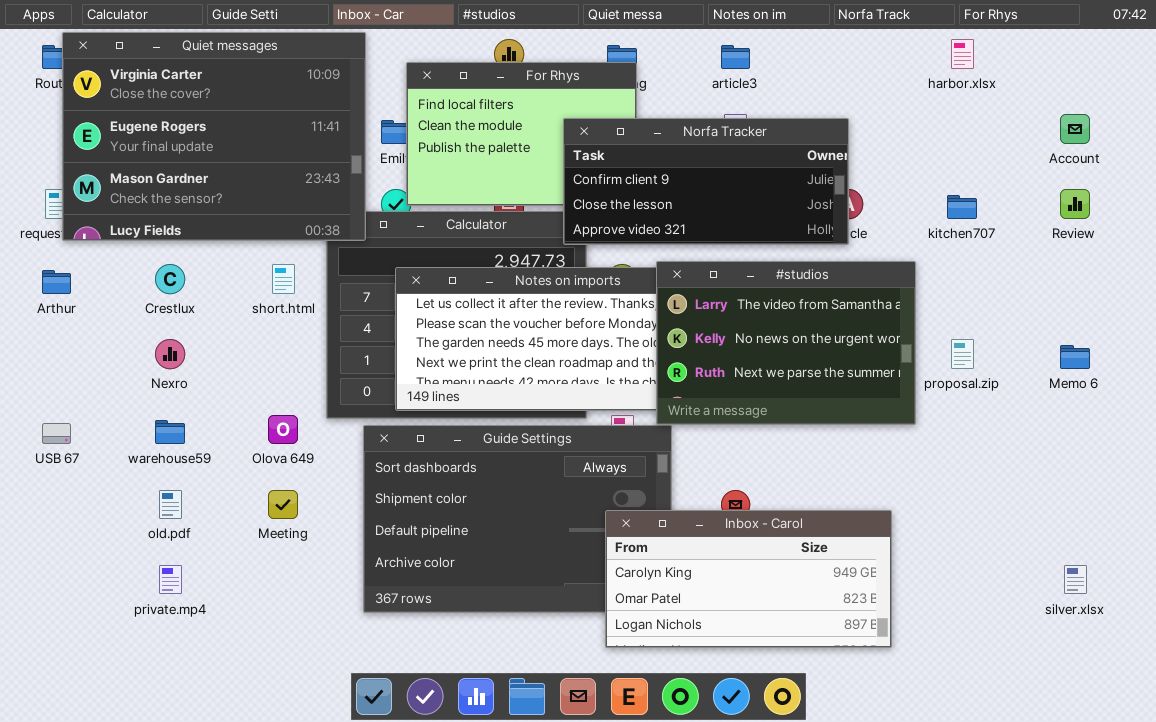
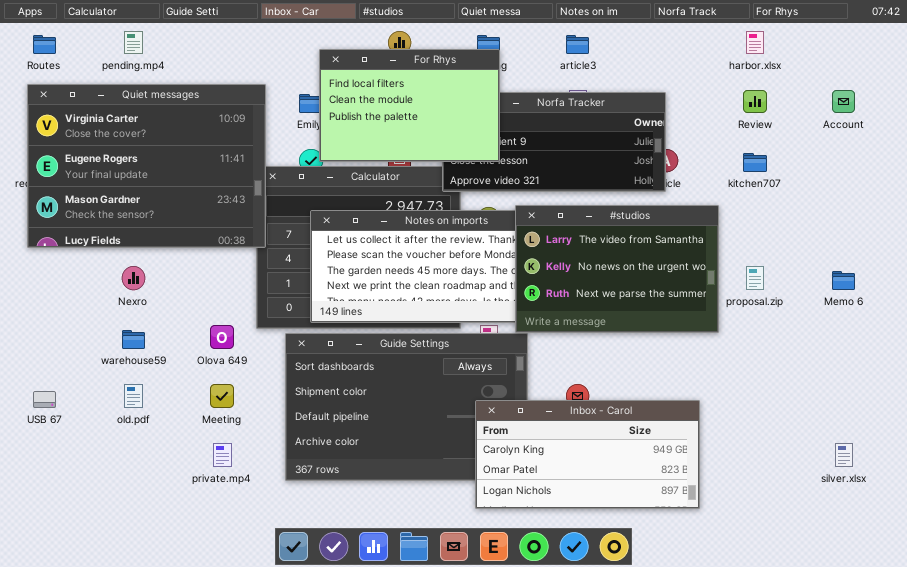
Quiet messages: [62,32,366,241] -> [27,84,266,248], moved
For Rhys: [406,62,637,206] -> [319,49,500,162], raised
Review: [1060,189,1090,219] -> [743,90,767,113], moved
USB 67: [42,423,71,444] -> [33,391,56,408], moved
private.mp4: [159,565,182,594] -> [213,443,232,467], moved

